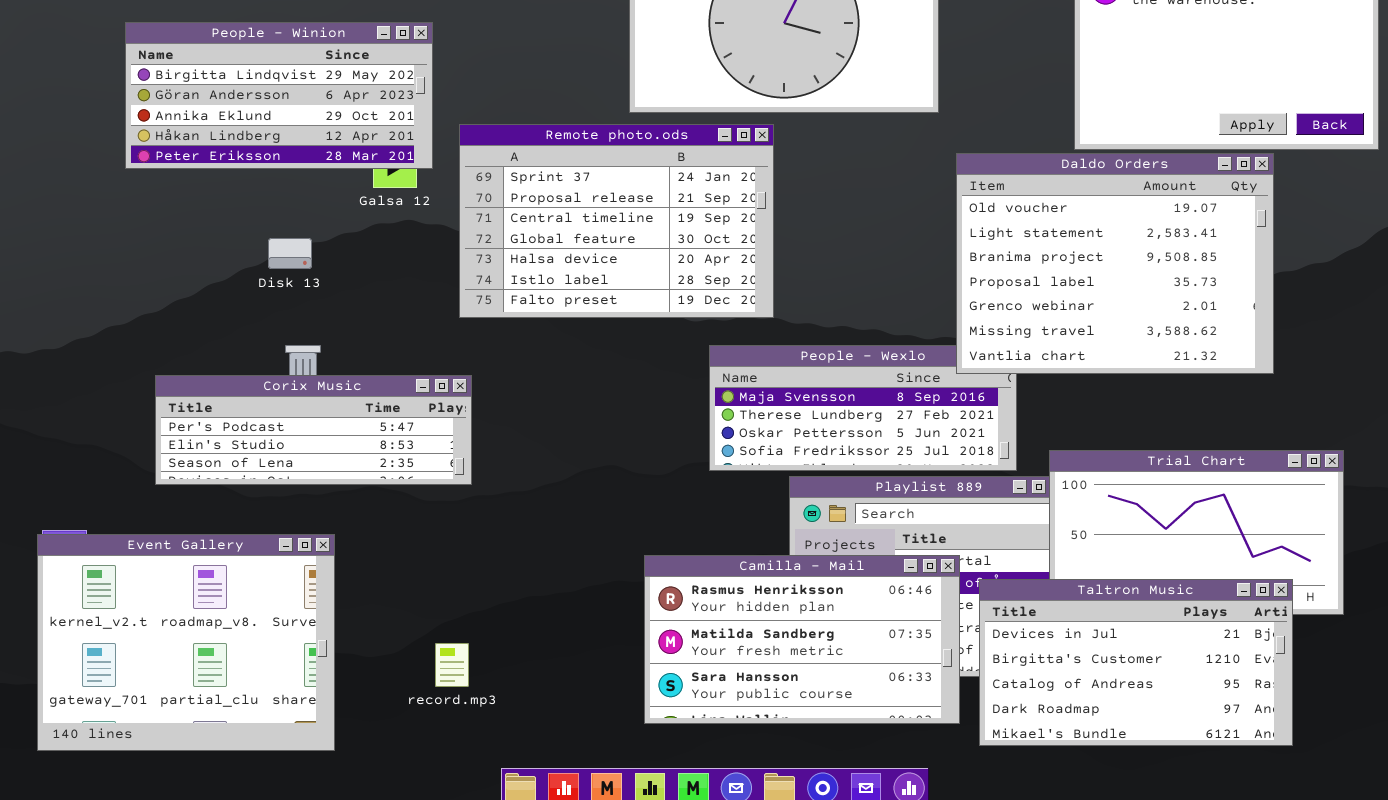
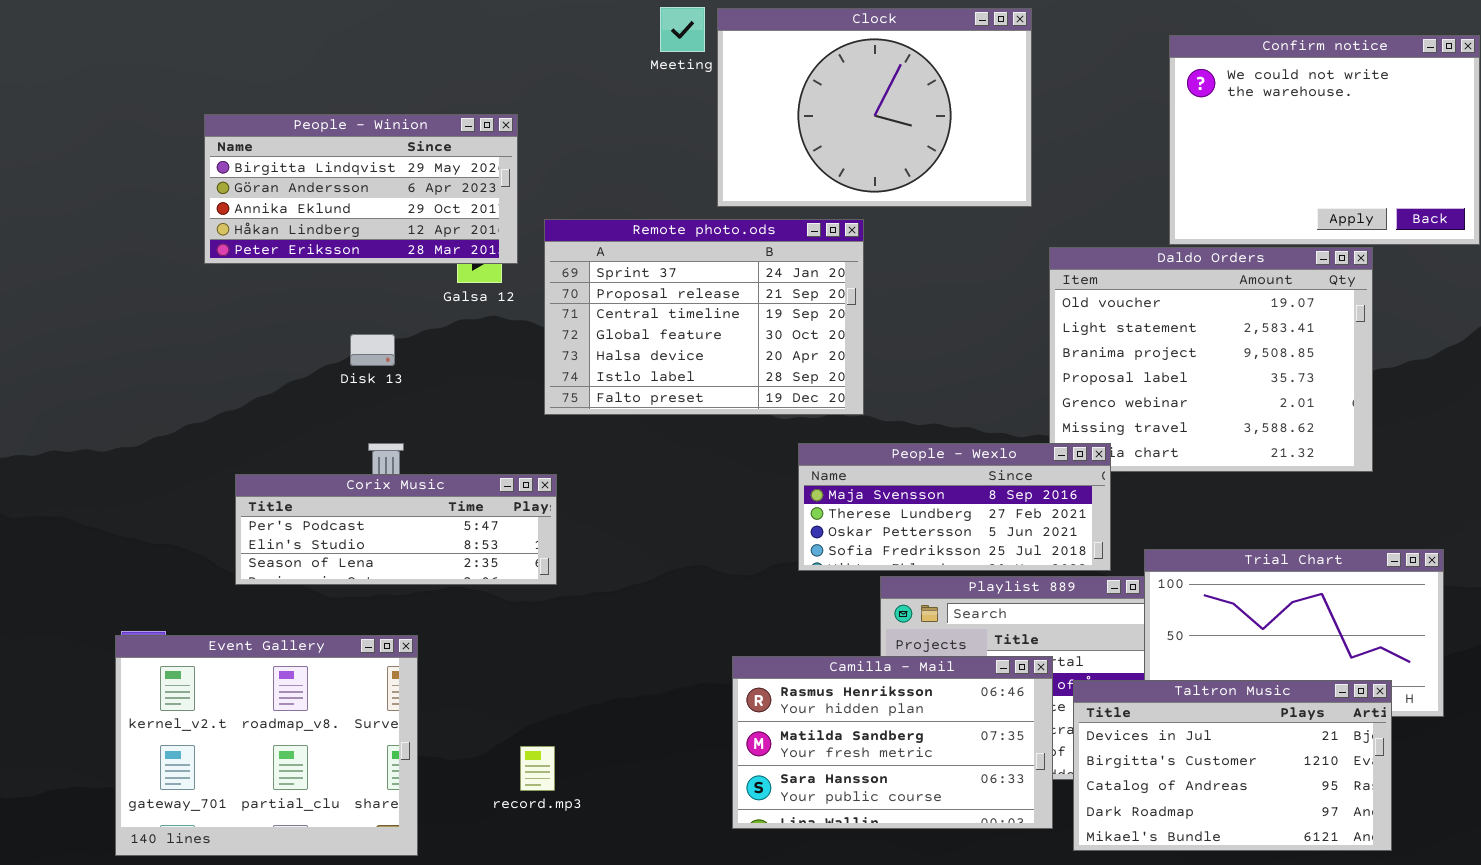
People - Wexlo: [709,345,1017,471] -> [798,443,1111,571], raised

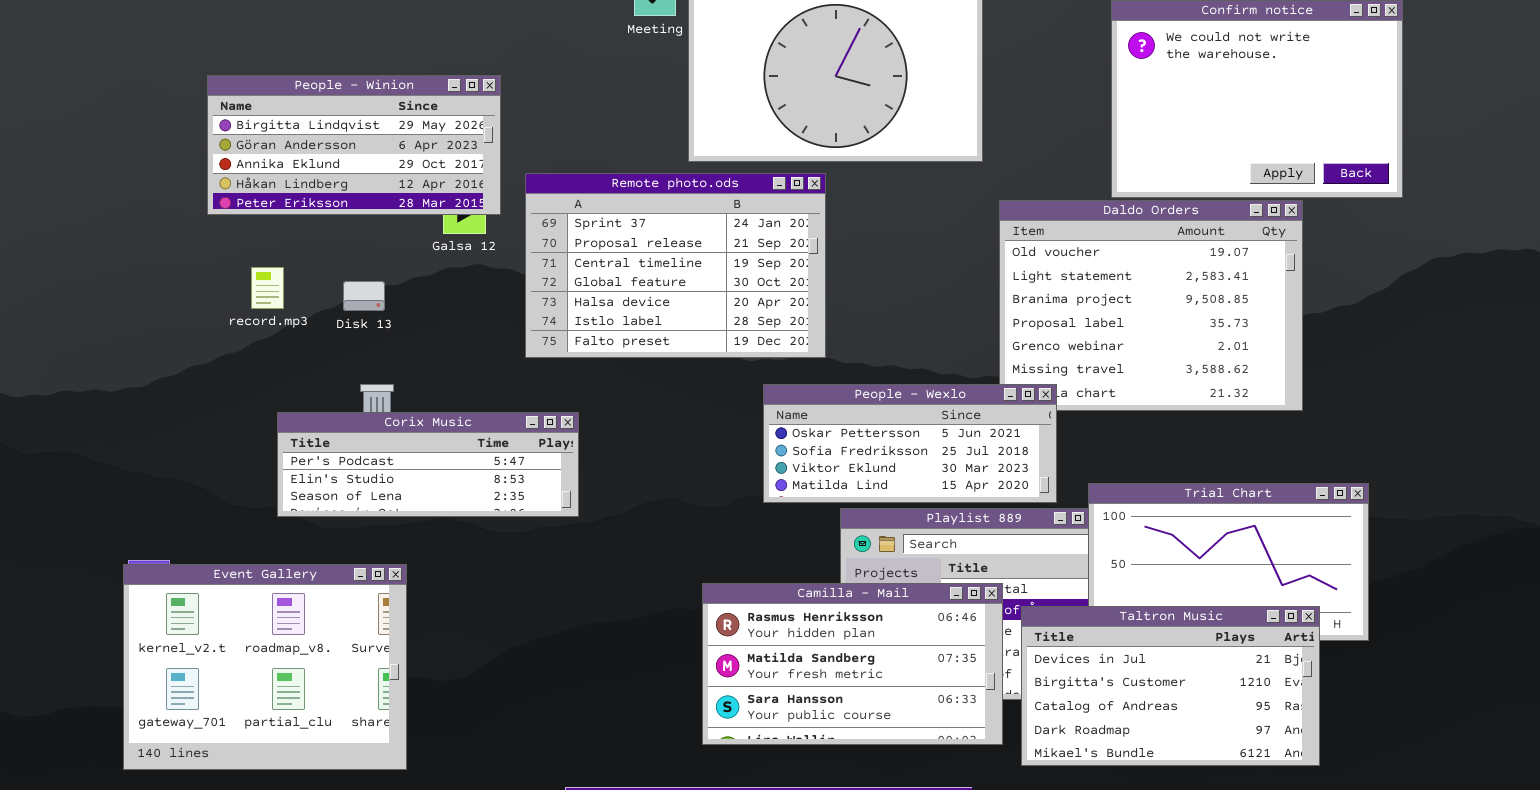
People - Wexlo: [798,443,1111,571] -> [763,384,1057,503], scrolled down 2 rows
Corix Music: [235,474,557,585] -> [277,412,579,517], moved
record.mp3: [520,746,555,791] -> [251,267,284,309], moved

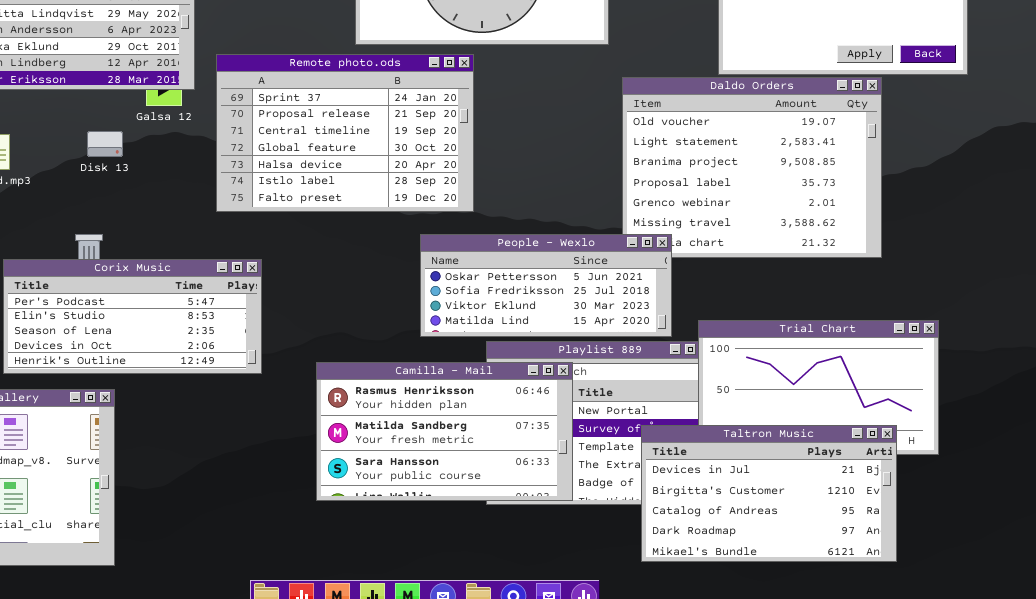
Disk 13: [343,281,385,311] -> [87,131,123,157], moved
Corix Music: [277,412,579,517] -> [3,259,262,374], resized
Camilla - Mail: [702,583,1003,745] -> [316,362,573,501], moved

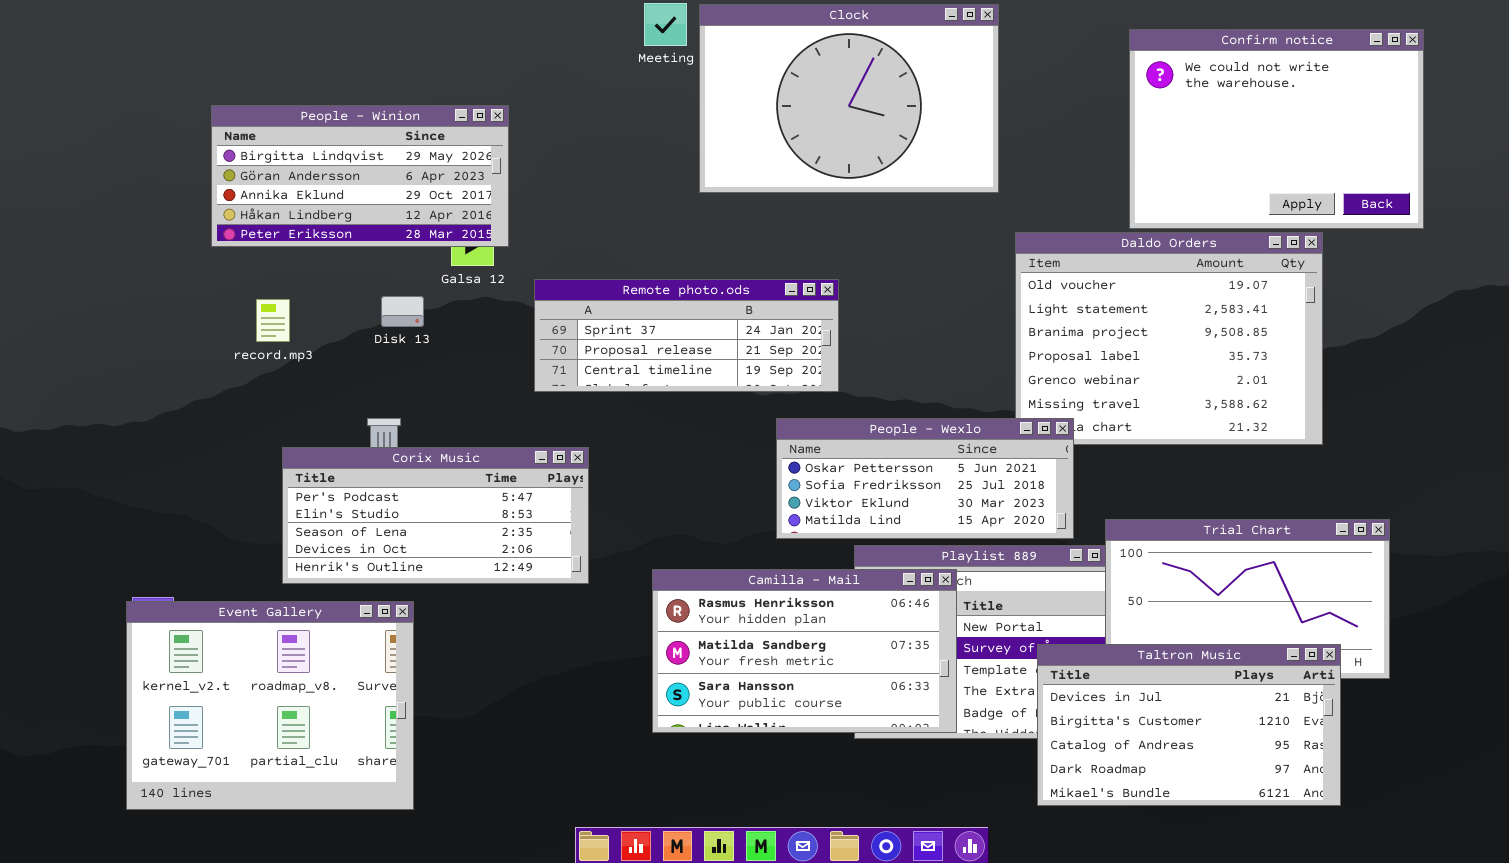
Remote photo.ods: [216,54,474,212] -> [534,279,839,392], resized

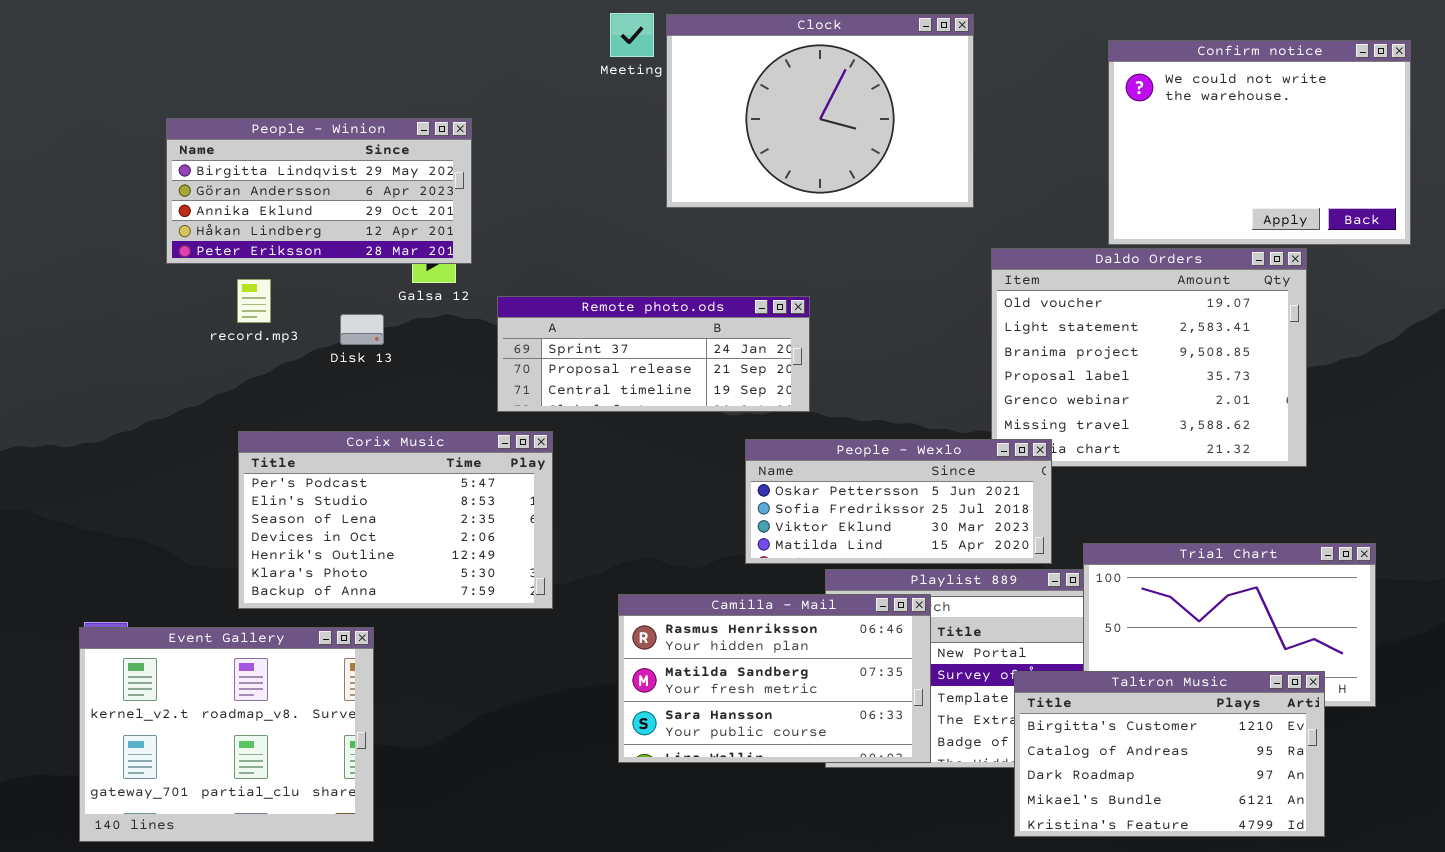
record.mp3: [256,299,290,342] -> [237,279,271,323], moved
Corix Music: [282,447,589,584] -> [238,431,553,609], resized
Taltron Music: [1037,644,1341,806] -> [1014,671,1325,837], scrolled down 1 row

